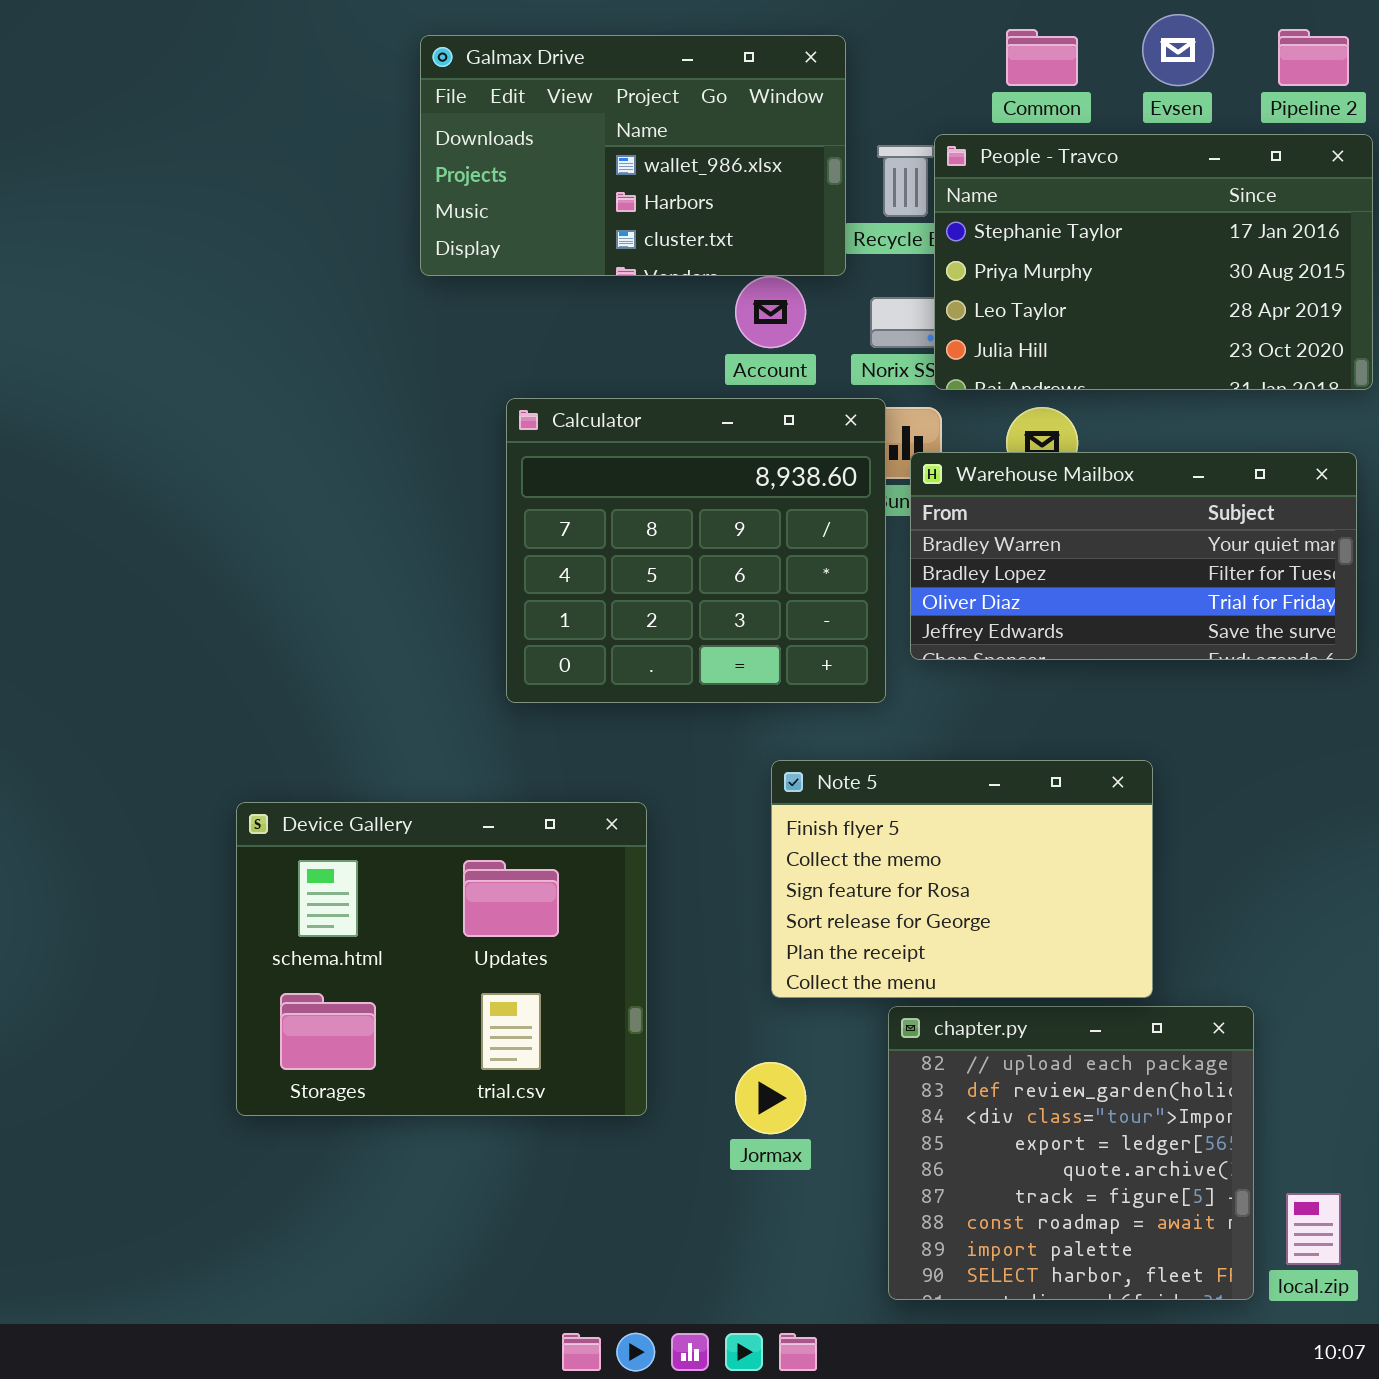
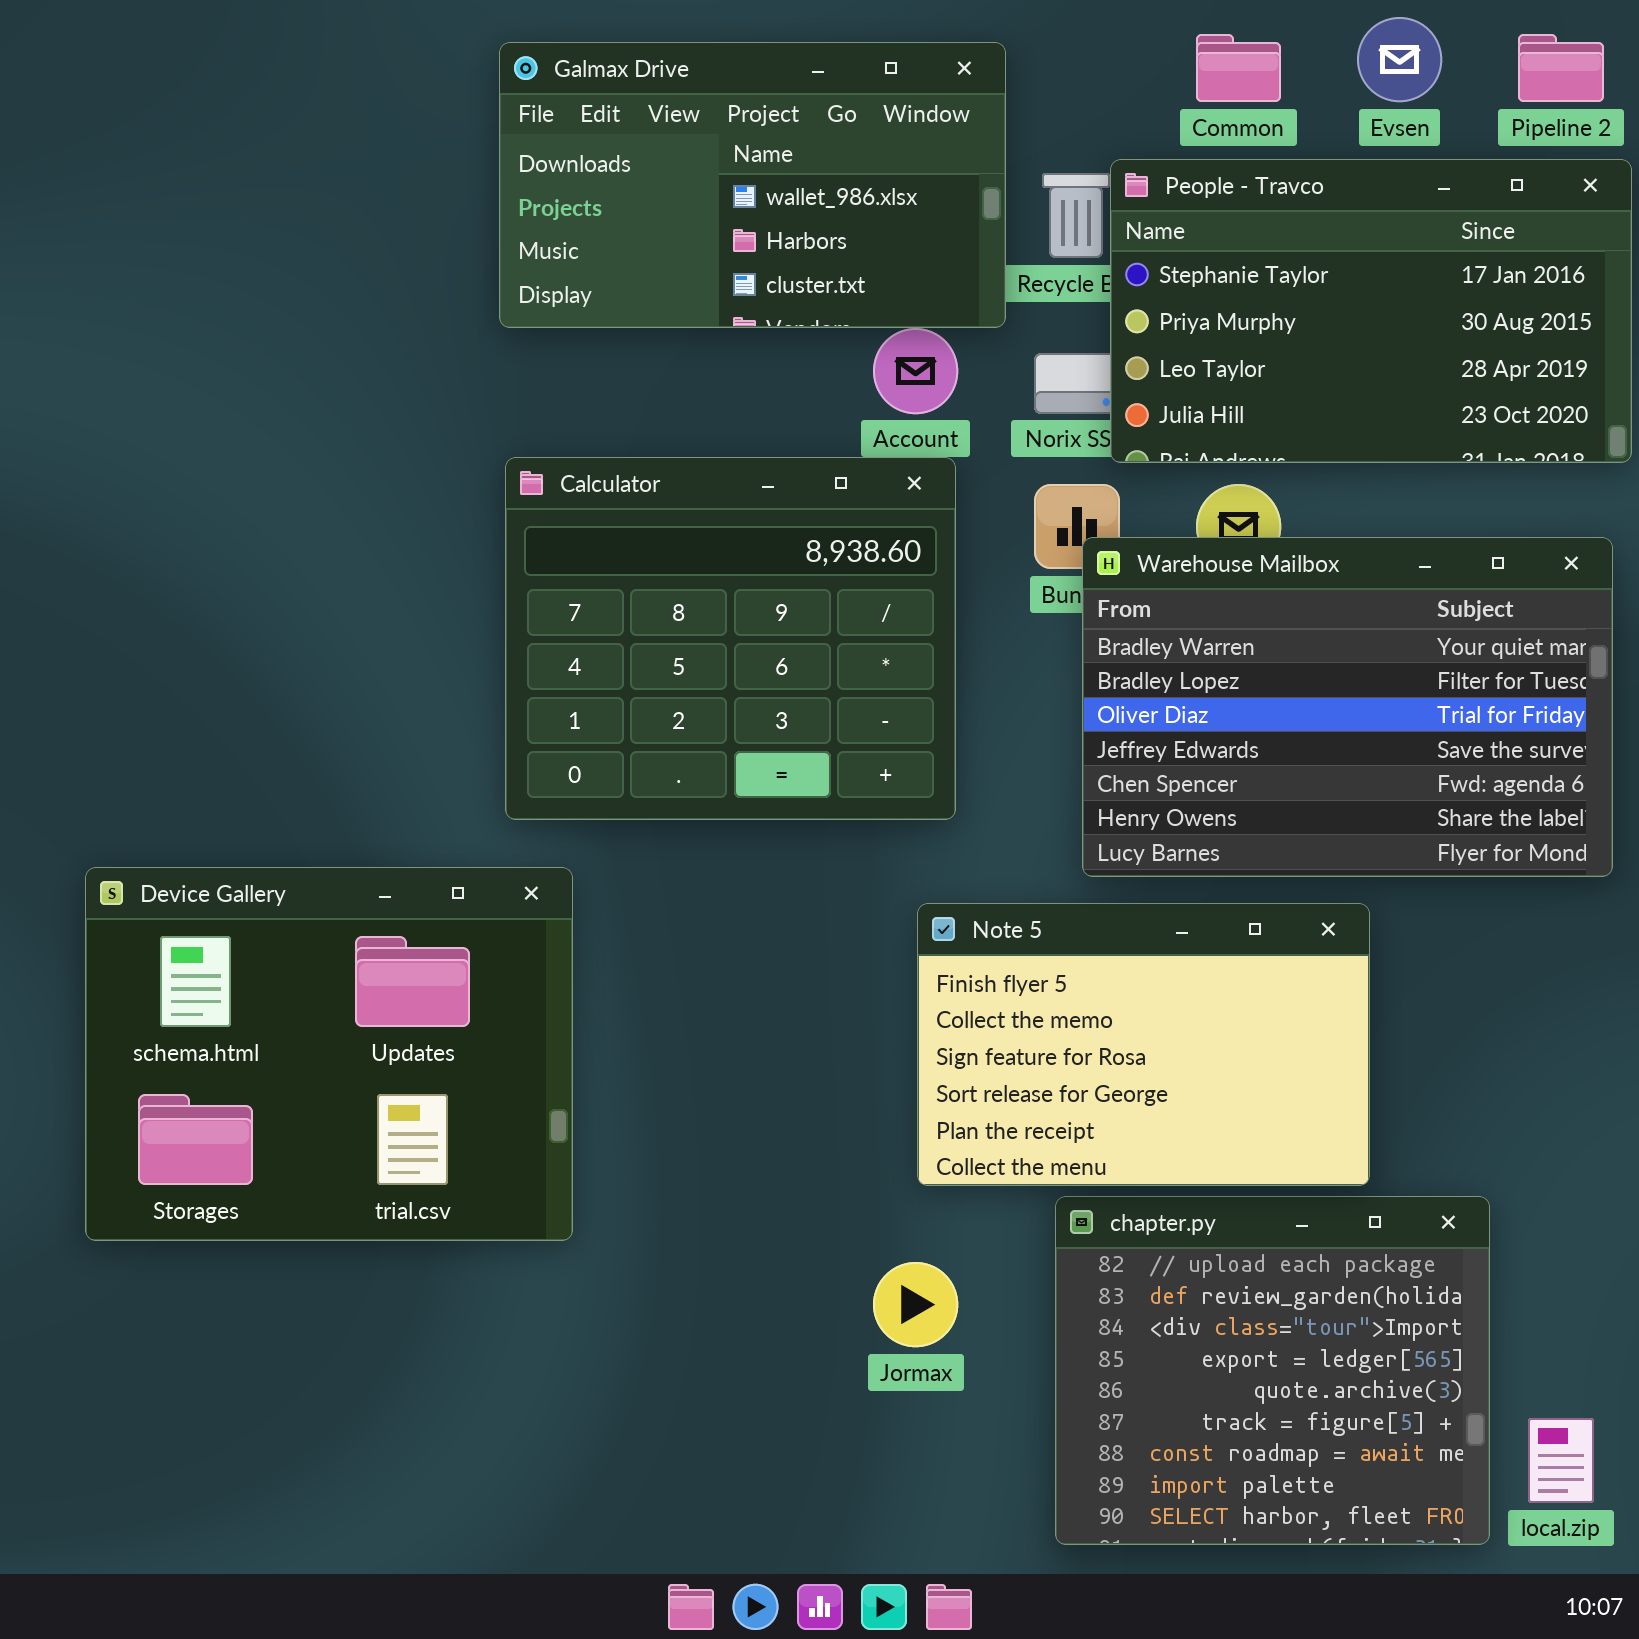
Calculator: [506,398,886,703] -> [505,457,956,820], moved
Warehouse Mailbox: [910,452,1357,660] -> [1082,537,1613,877], resized
Device Gallery: [236,802,647,1116] -> [85,867,573,1241], moved

